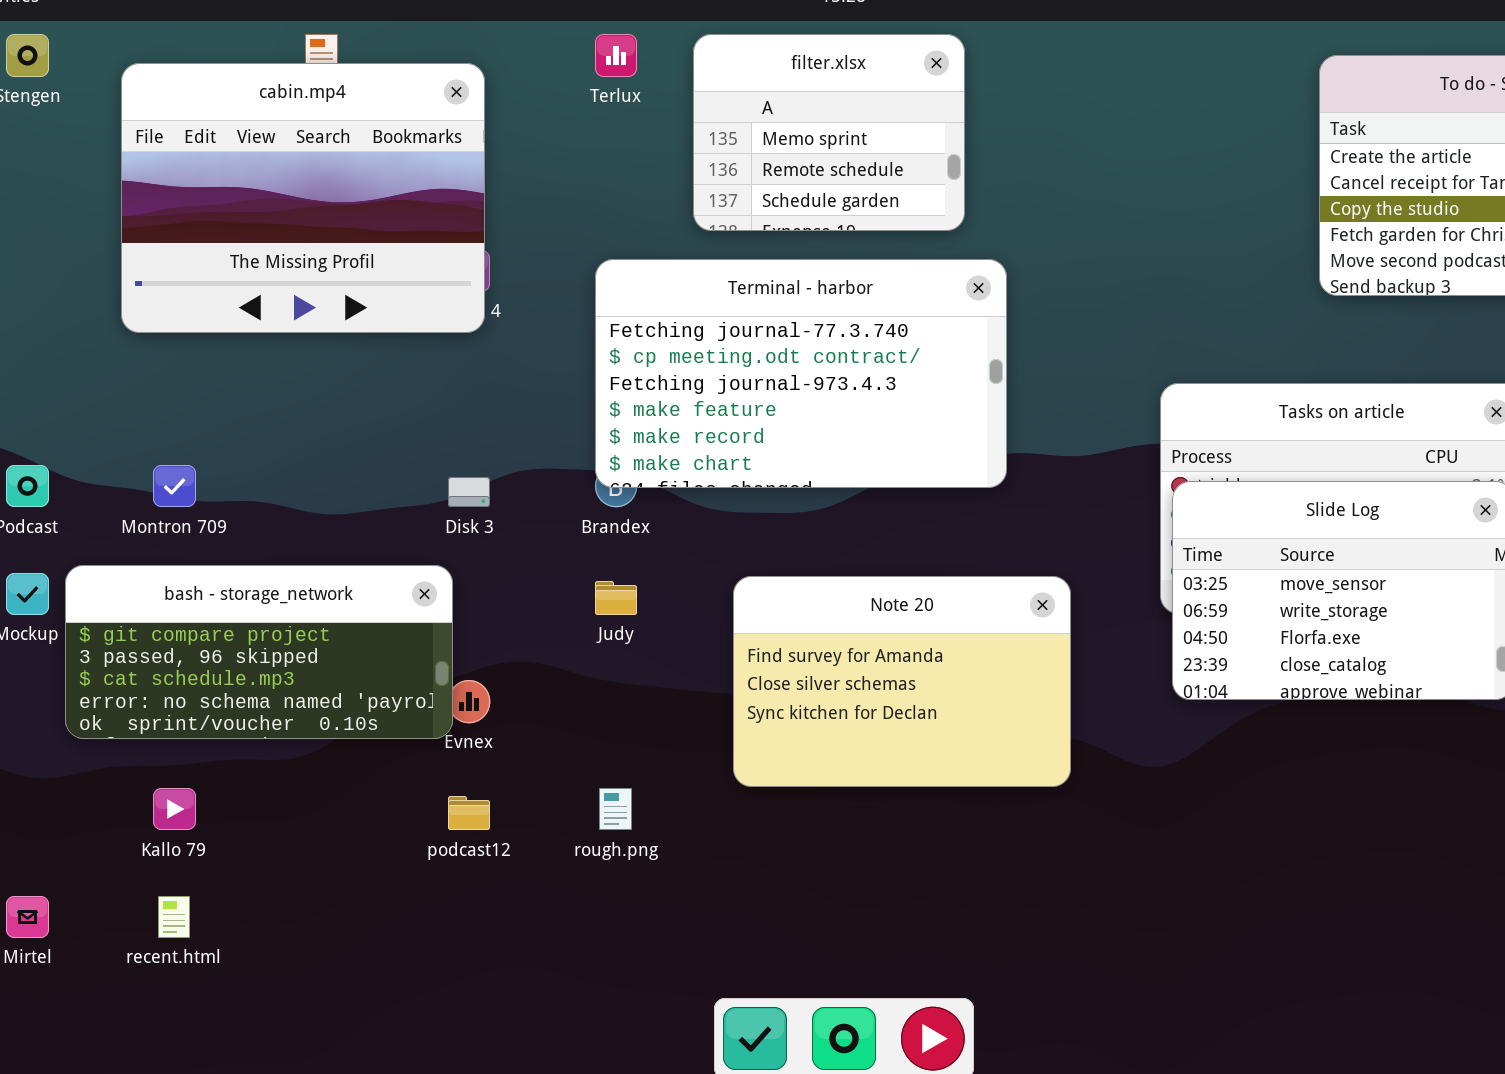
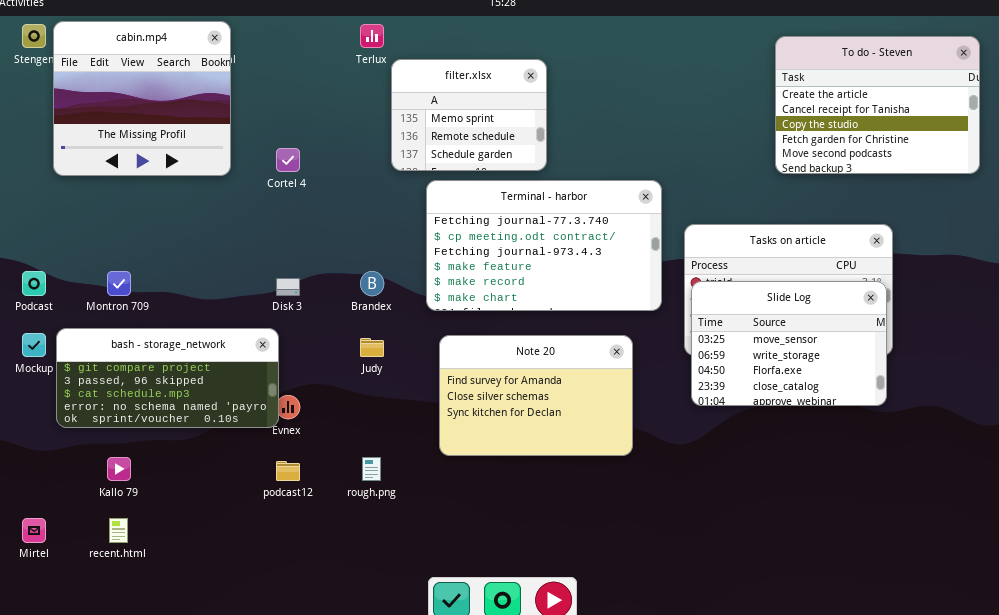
filter.xlsx: [693,34,965,231] -> [391,59,547,171], moved
cabin.mp4: [121,63,485,333] -> [53,21,231,176], moved, resized
Terminal - harbor: [595,259,1007,488] -> [426,180,662,311], moved

